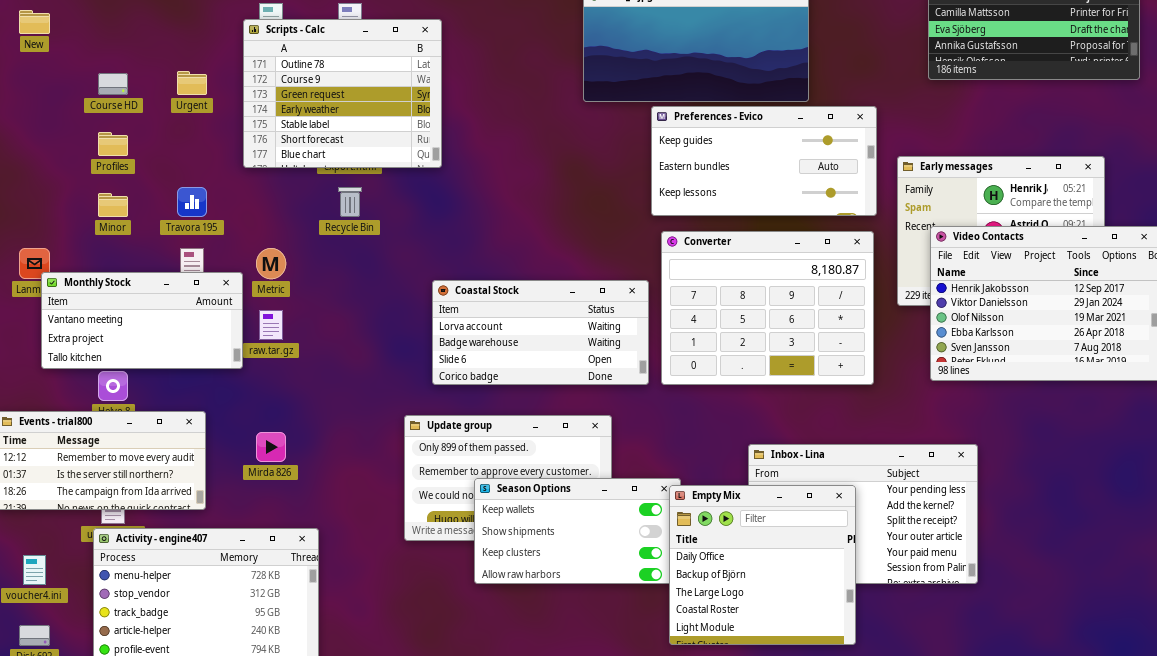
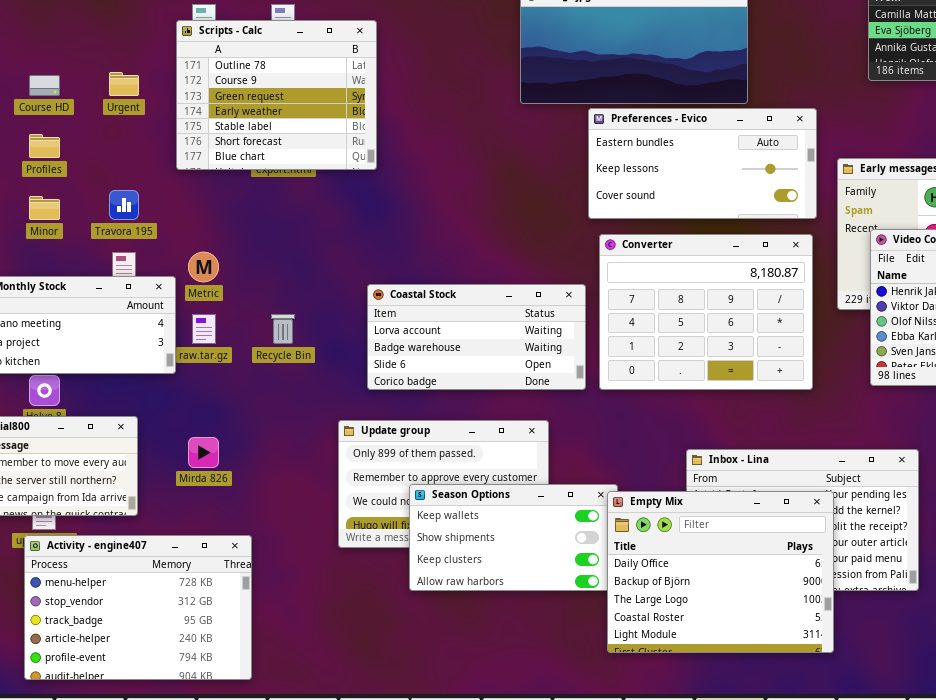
Preferences - Evico: [651,106,877,216] -> [588,108,817,219], scrolled down 1 row
Recycle Bin: [338,187,362,217] -> [271,314,295,344], moved
Empty Mix: [669,485,856,645] -> [607,491,834,653], resized

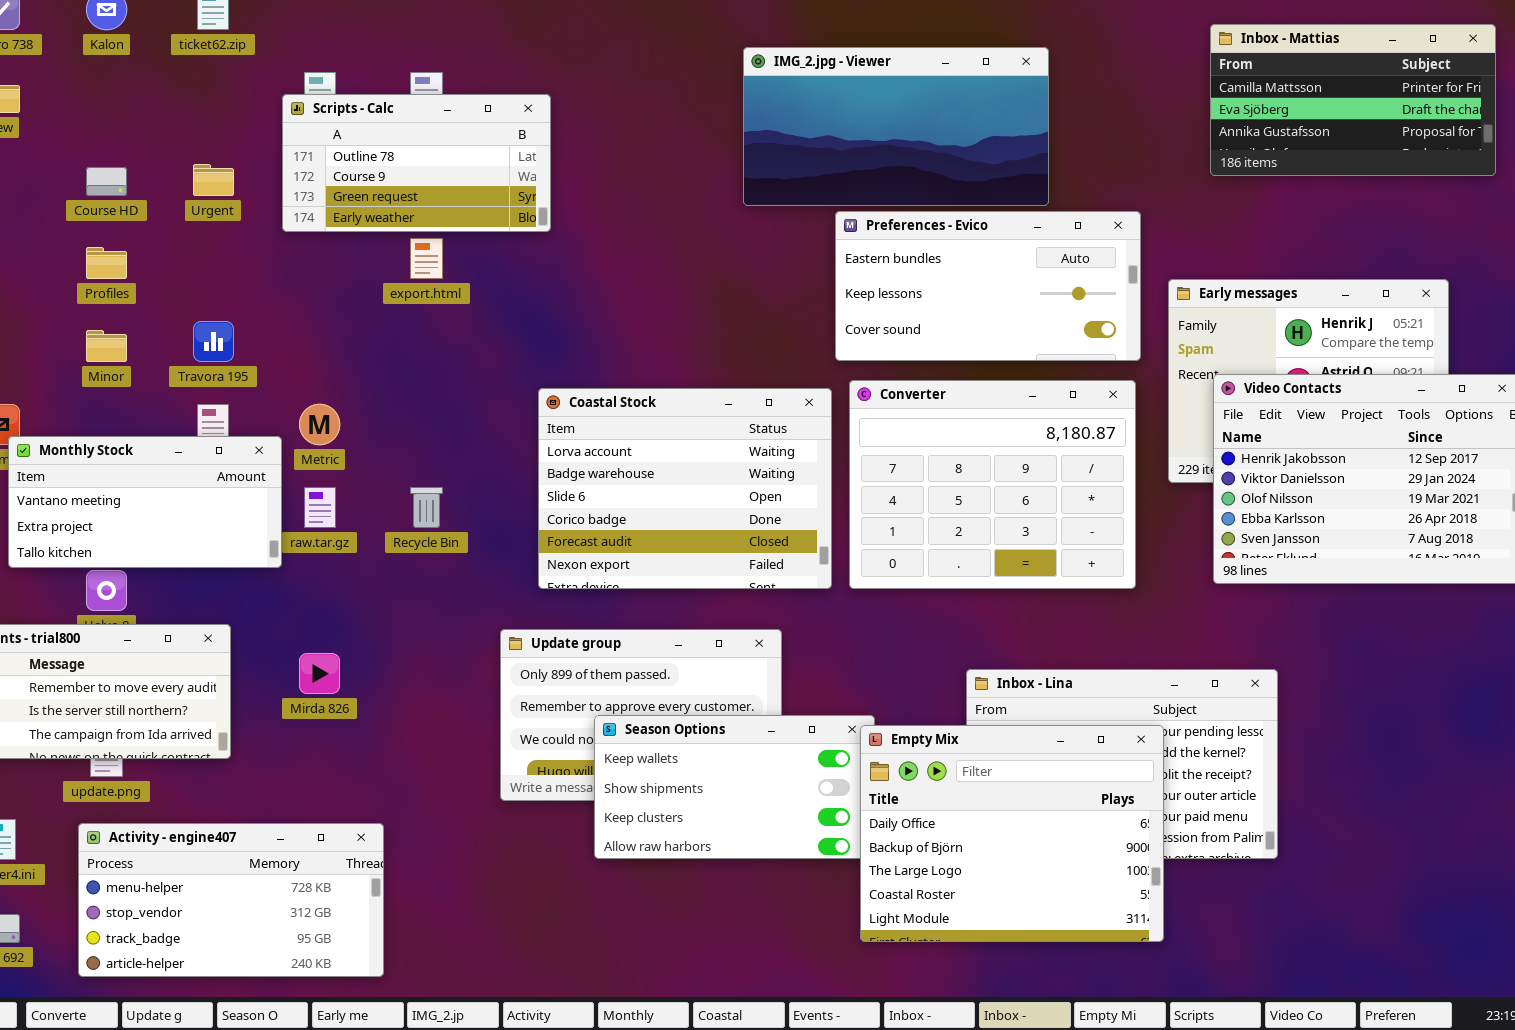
Scripts - Calc: [176,20,377,170] -> [282,94,551,232], resized
Coastal Stock: [367,284,586,390] -> [538,388,832,589], resized
Activity - engine407: [24,535,252,680] -> [78,823,384,977], resized

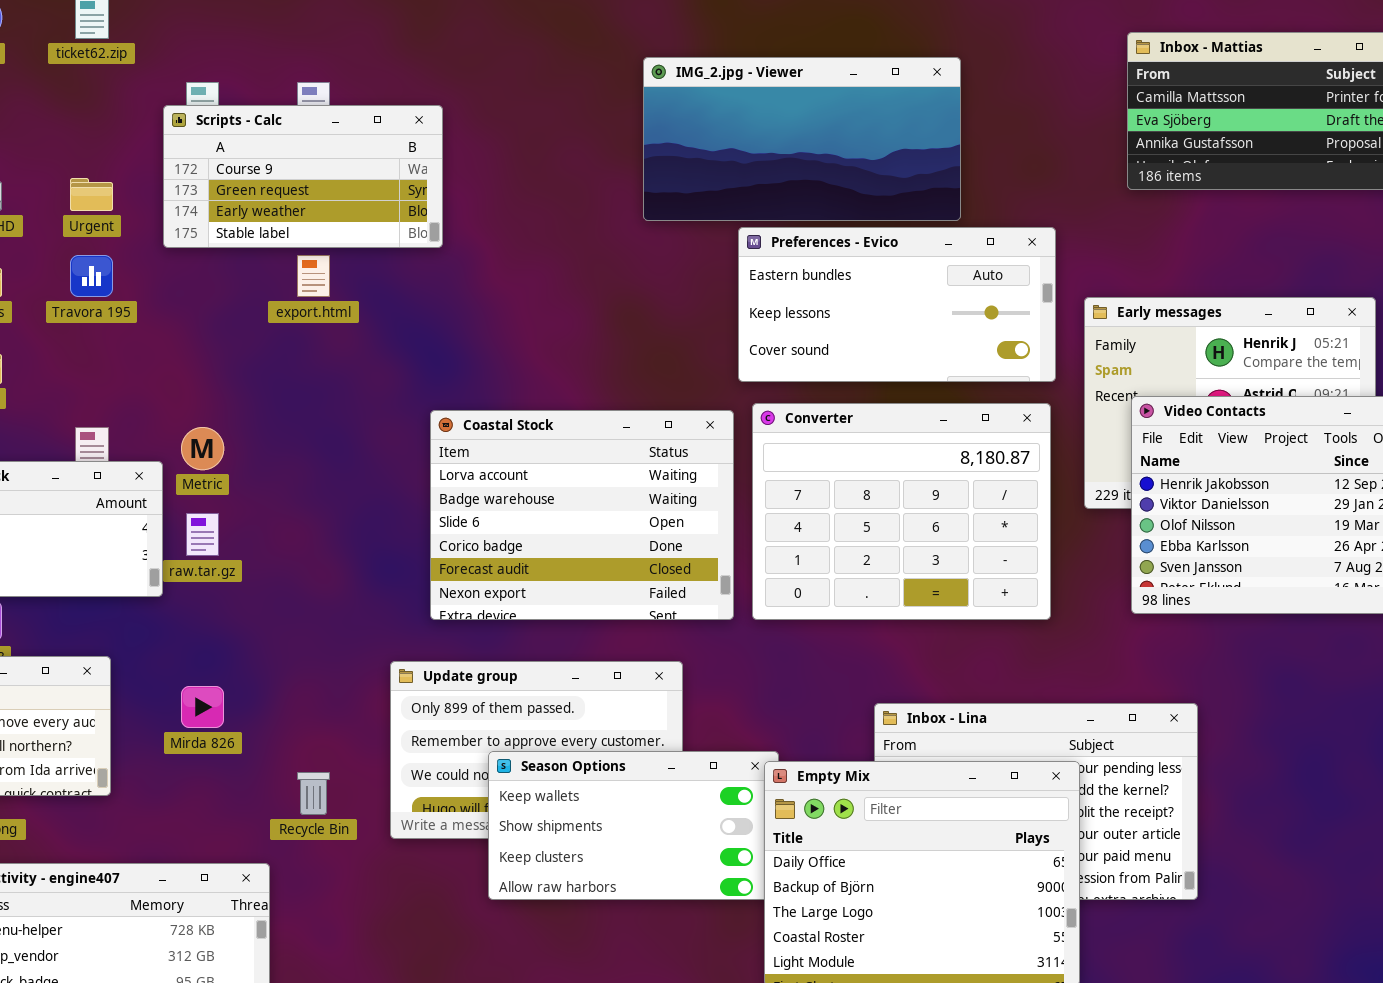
Scripts - Calc: [282,94,551,232] -> [163,105,443,248], scrolled down 1 row
Travora 195: [193,321,234,362] -> [70,255,113,297], moved
Recycle Bin: [410,487,443,528] -> [297,772,330,815], moved

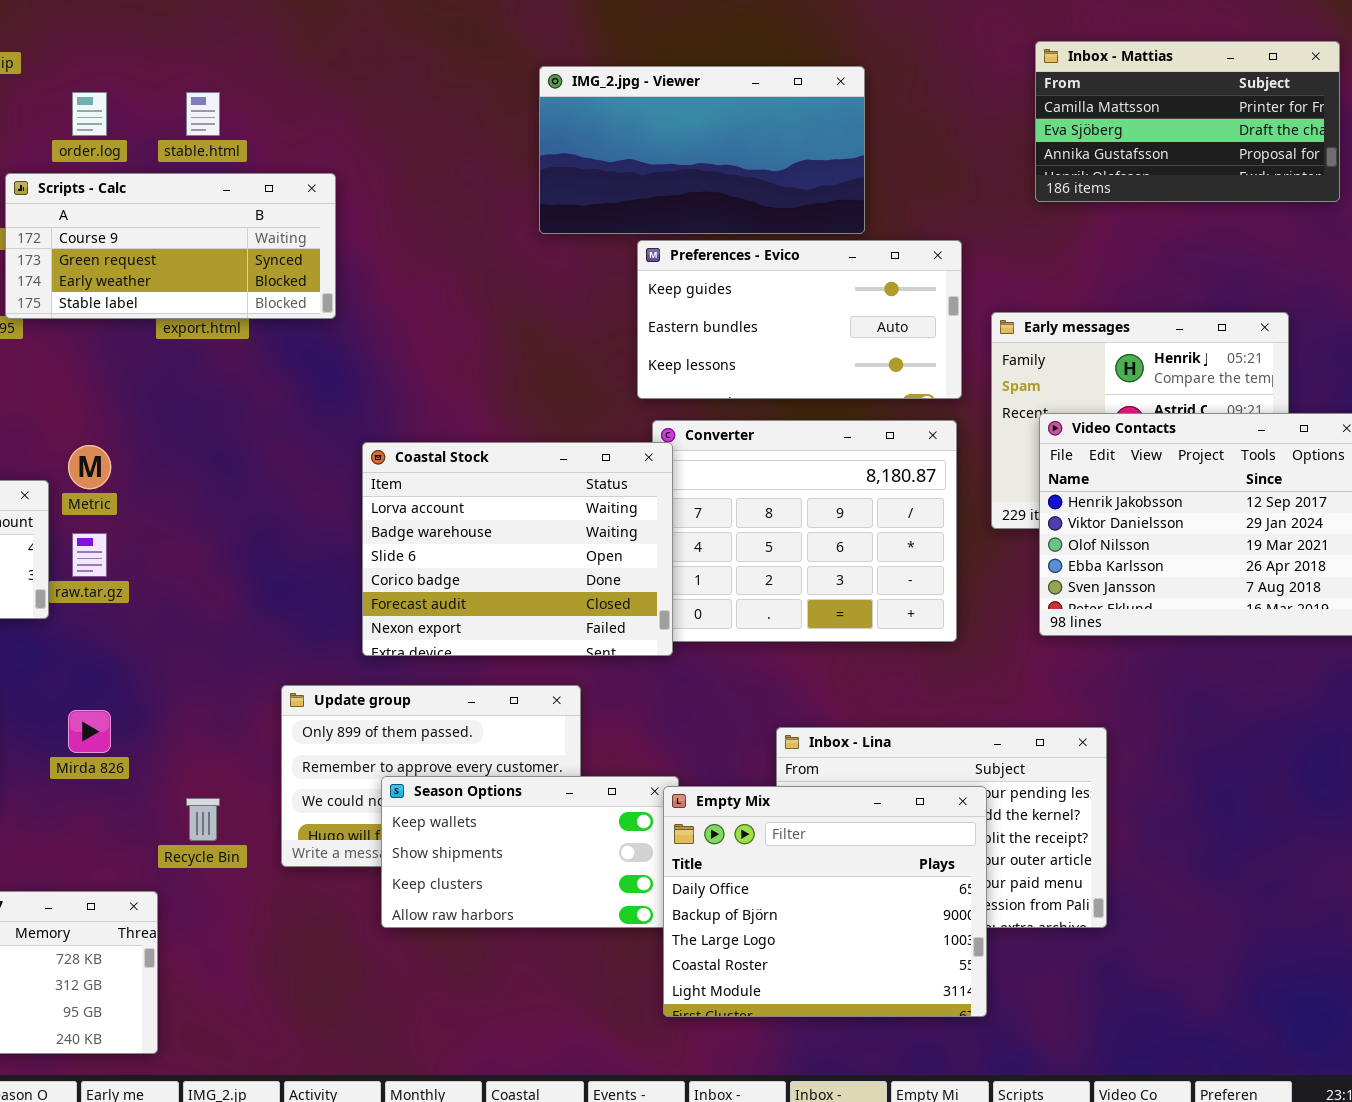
Scripts - Calc: [163,105,443,248] -> [5,173,336,319], moved, resized
Preferences - Evico: [738,227,1056,382] -> [637,240,962,399], scrolled up 1 row
Coastal Stock: [430,410,734,620] -> [362,442,673,656], moved

